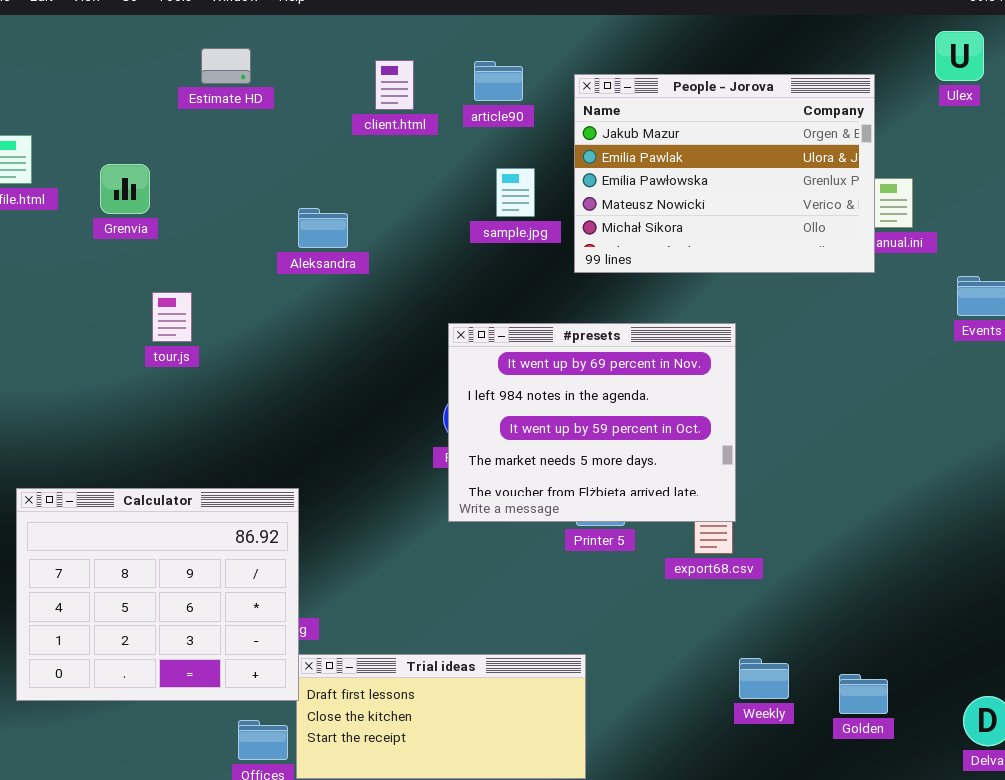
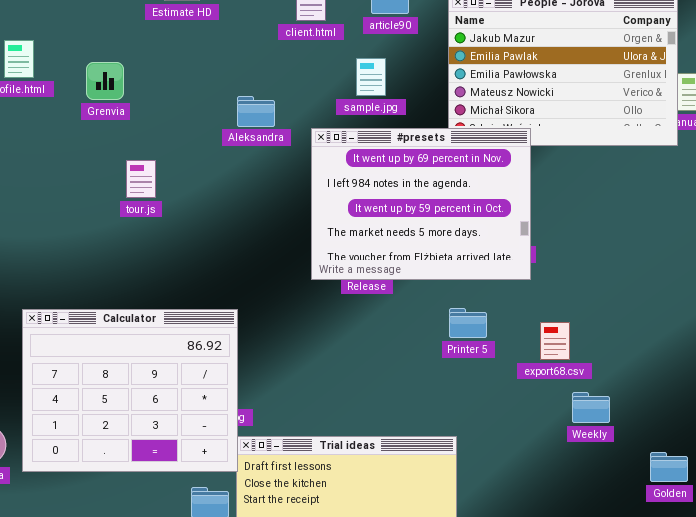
sample.jpg: [496,168,535,217] -> [356,58,386,96], moved
#presets: [448,323,736,522] -> [311,128,531,280], moved
Weekly: [739,658,789,699] -> [572,392,610,423], moved

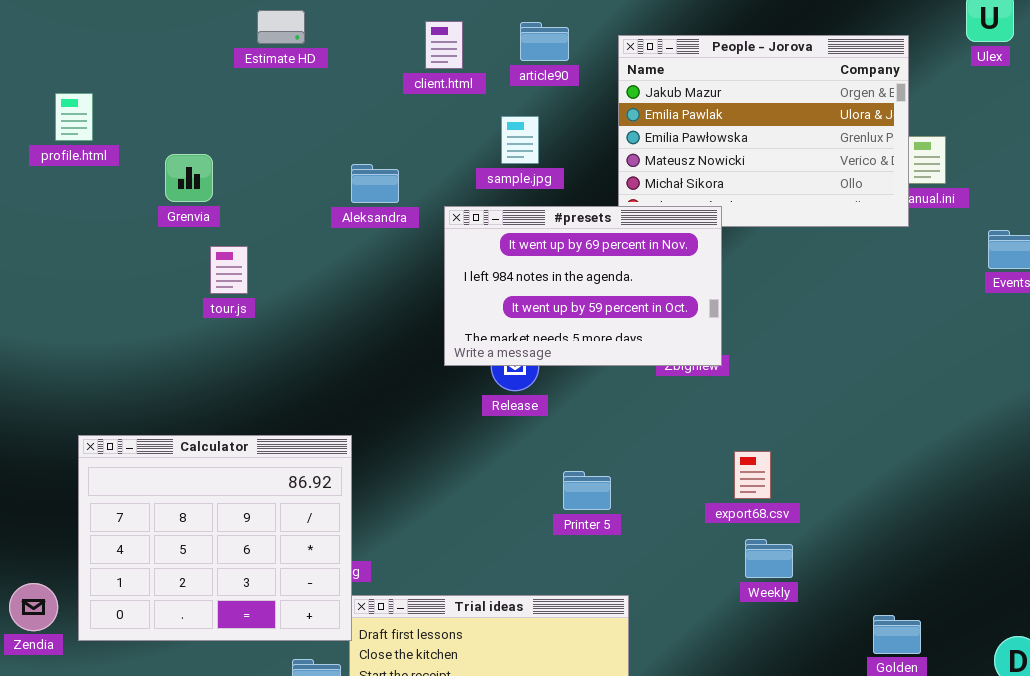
Grenvia: [86,62,124,100] -> [165,154,213,202], moved
#presets: [311,128,531,280] -> [444,206,722,366], resized
Printer 5: [449,308,487,338] -> [563,471,611,510], moved
Weekly: [572,392,610,423] -> [745,539,793,578], moved

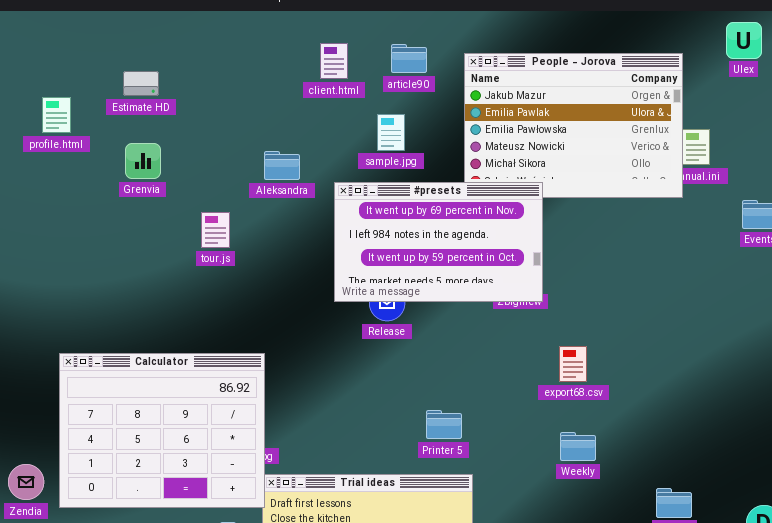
Estimate HD: [257,10,305,44] -> [123,71,159,96], moved
tour.js: [210,246,248,294] -> [201,212,230,248], moved
export68.csv: [734,451,771,499] -> [559,346,587,382], moved
Printer 5: [563,471,611,510] -> [426,410,462,439], moved

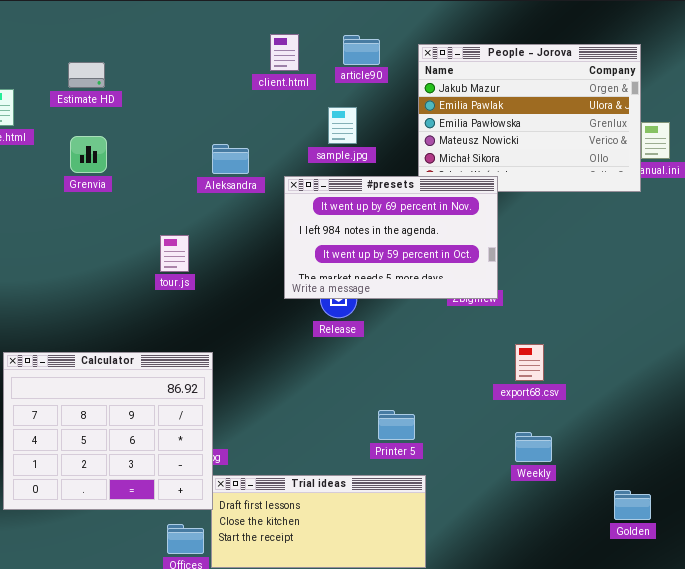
tour.js: [201,212,230,248] -> [160,235,189,272], moved

